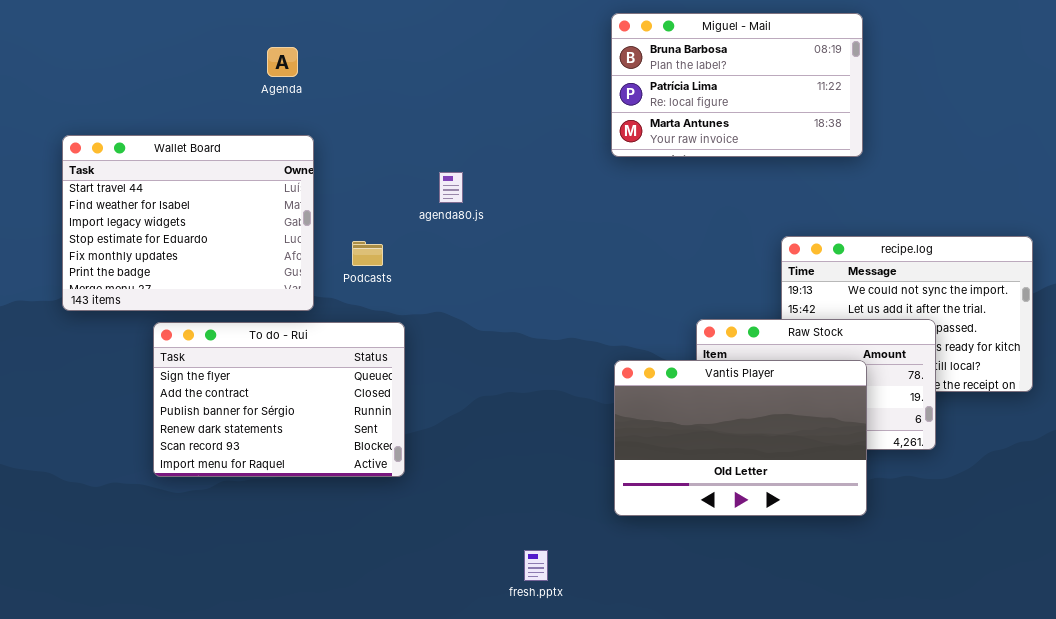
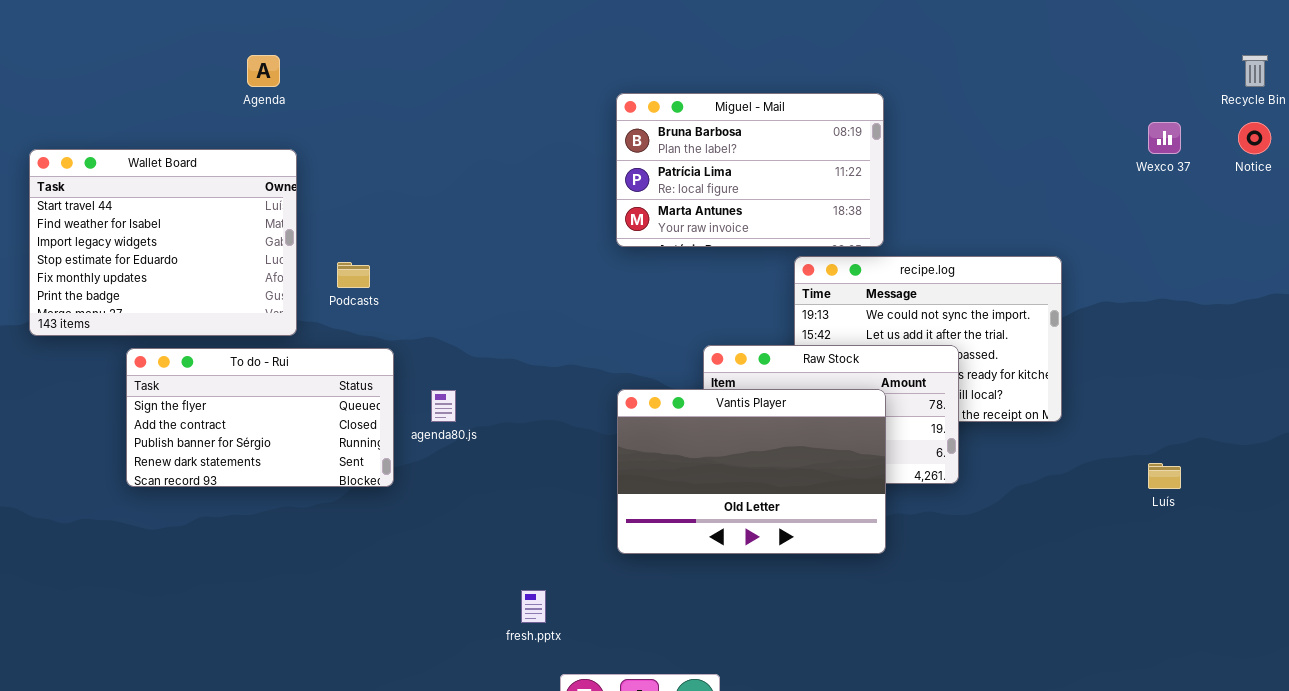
Miguel - Mail: [611,13,863,157] -> [616,93,884,247], moved
agenda80.js: [439,172,463,203] -> [431,390,456,422], moved
To do - Rui: [153,322,405,477] -> [126,348,394,487], resized

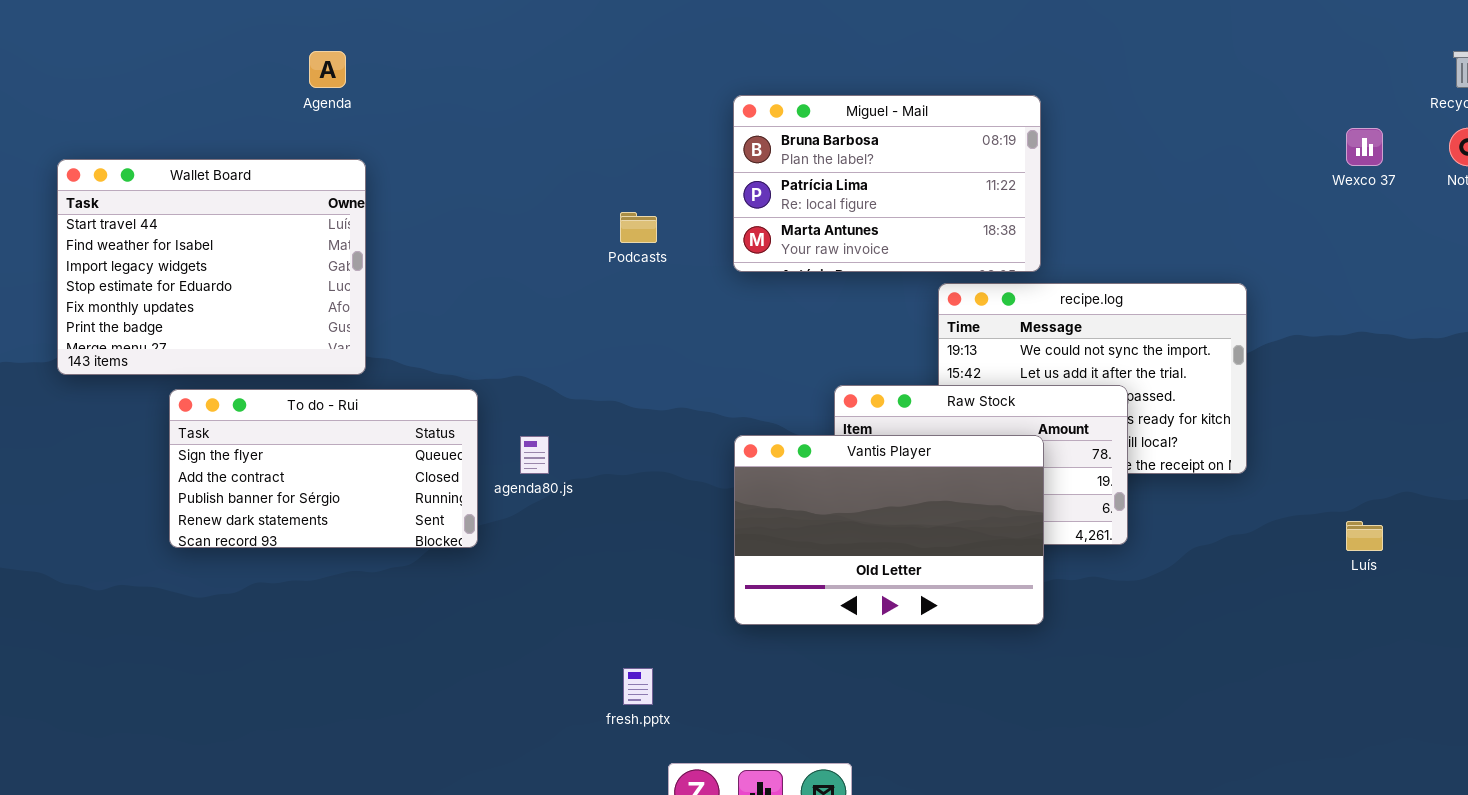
Podcasts: [337,262,370,288] -> [620,212,657,243], moved

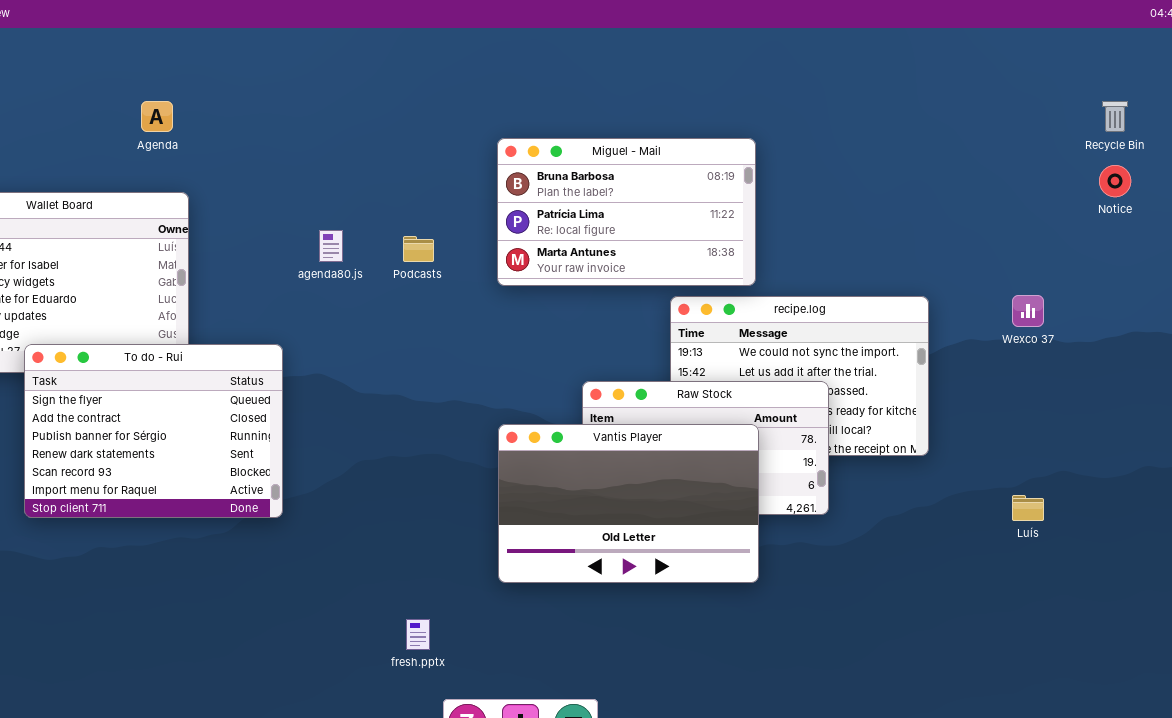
Wexco 37: [1346,128,1383,166] -> [1012,295,1044,327], moved
To do - Rui: [169,389,478,548] -> [24,344,283,518], resized
agenda80.js: [520,436,549,474] -> [319,230,343,262], moved

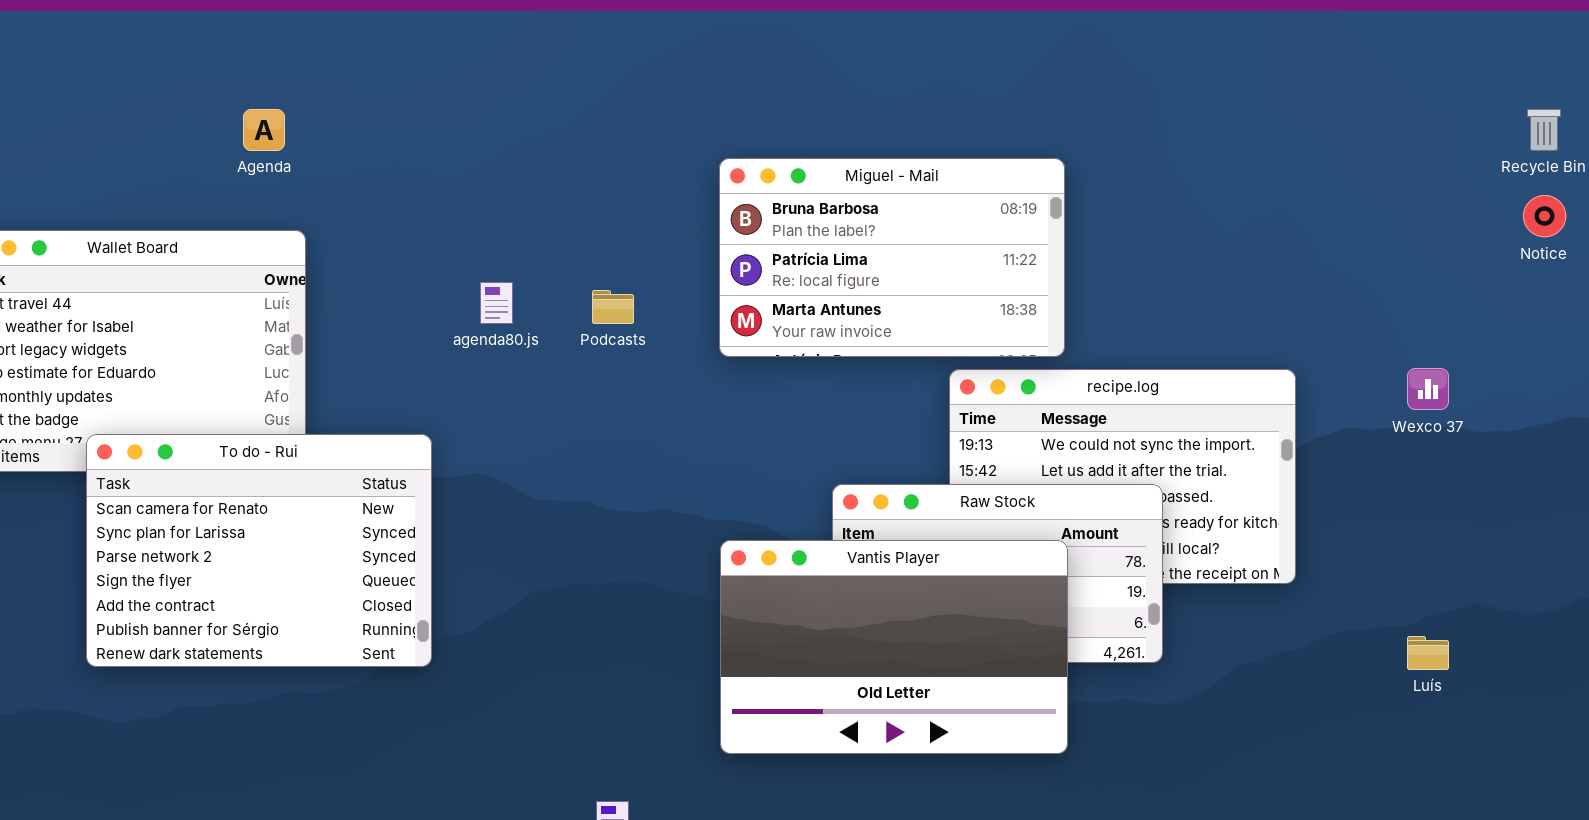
To do - Rui: [24,344,283,518] -> [86,434,432,667], scrolled up 3 rows

